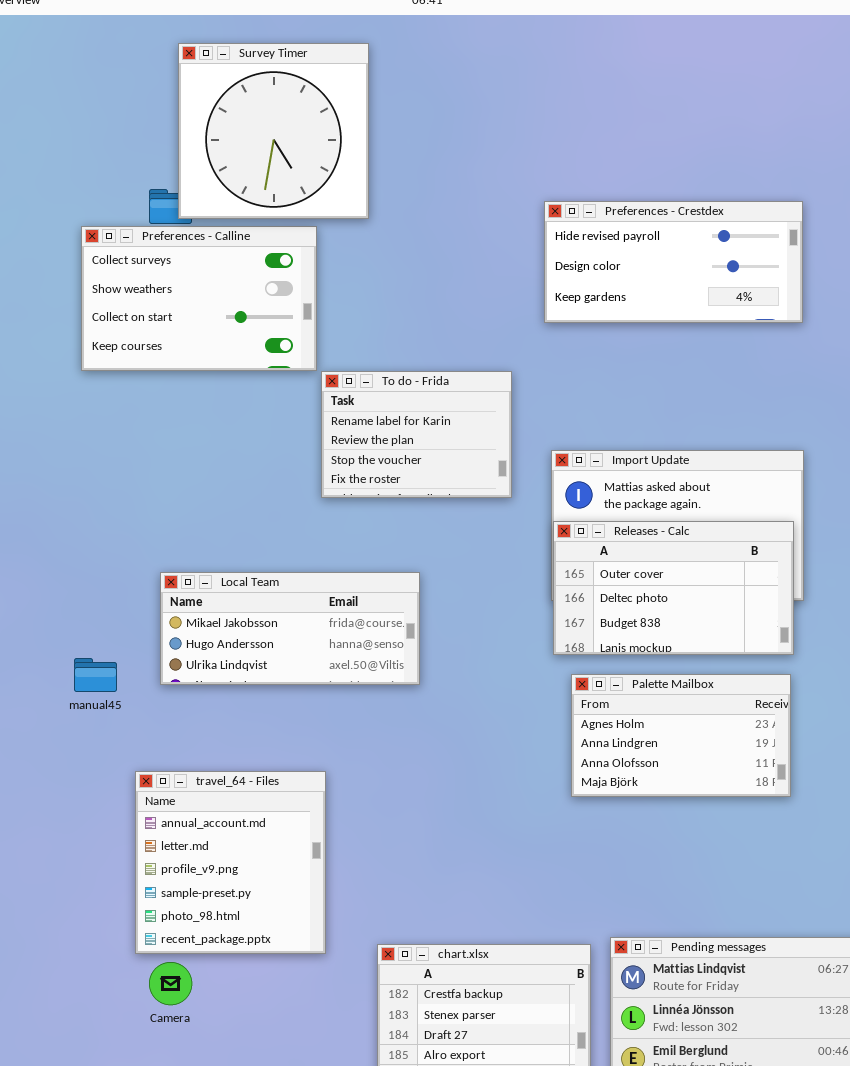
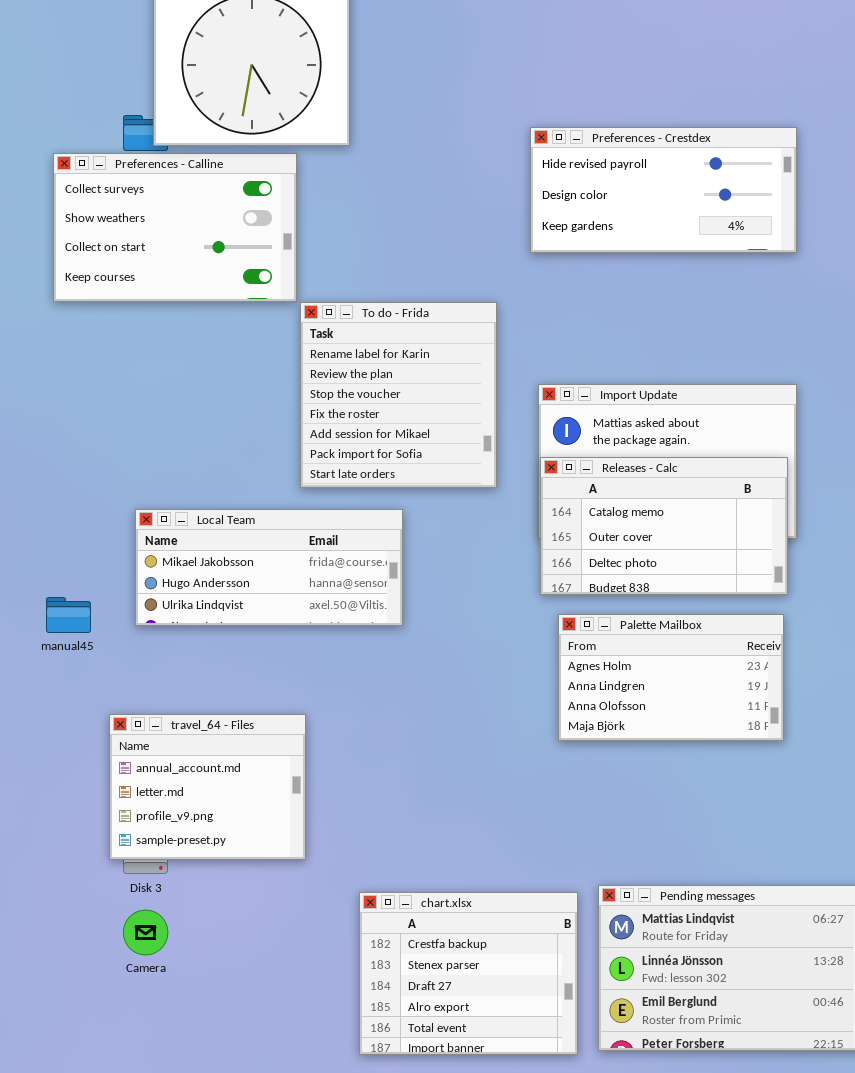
To do - Frida: [321,371,512,498] -> [300,302,497,488], resized
Releases - Calc: [553,521,794,655] -> [540,457,788,595], scrolled up 1 row
travel_64 - Files: [135,771,326,954] -> [109,714,306,860], resized

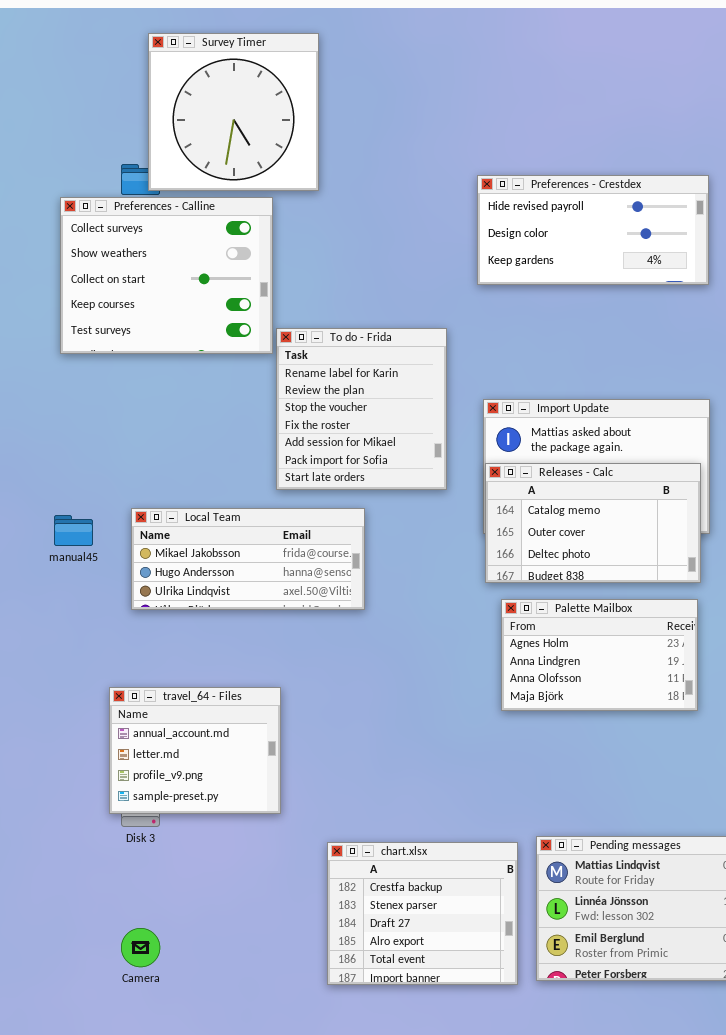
Preferences - Calline: [53,153,297,302] -> [60,197,273,354], resized
manual45: [46,597,91,633] -> [54,515,93,546], moved
Camera: [123,910,168,955] -> [121,928,160,967], moved

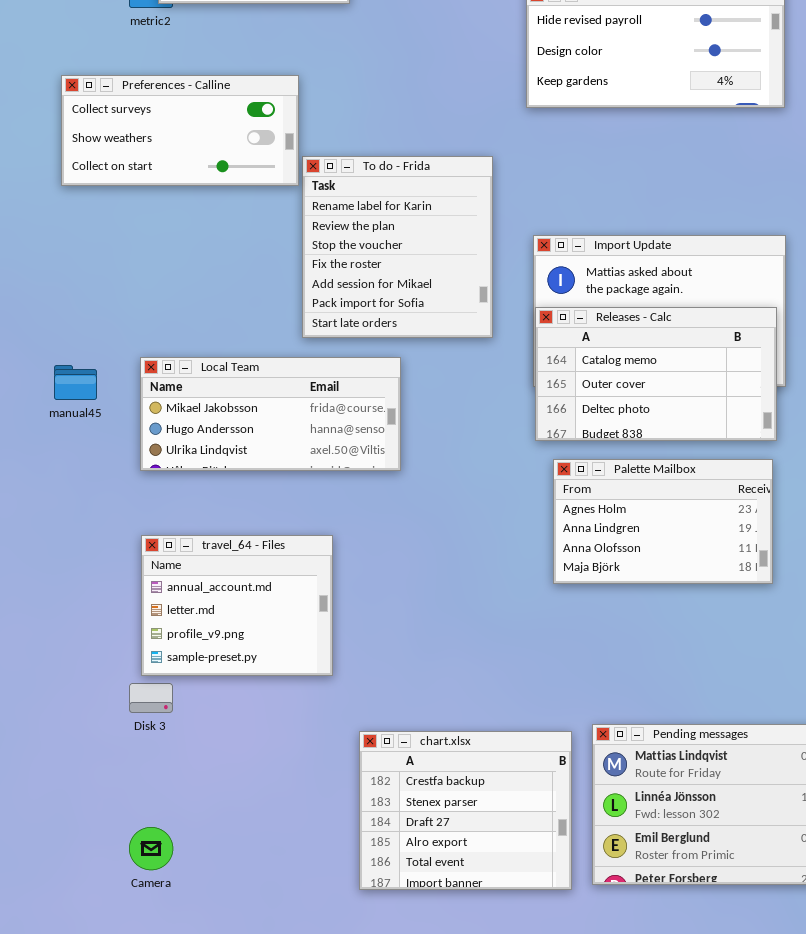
Preferences - Calline: [60,197,273,354] -> [61,75,299,186], resized
travel_64 - Files: [109,687,281,814] -> [141,535,333,676], moved

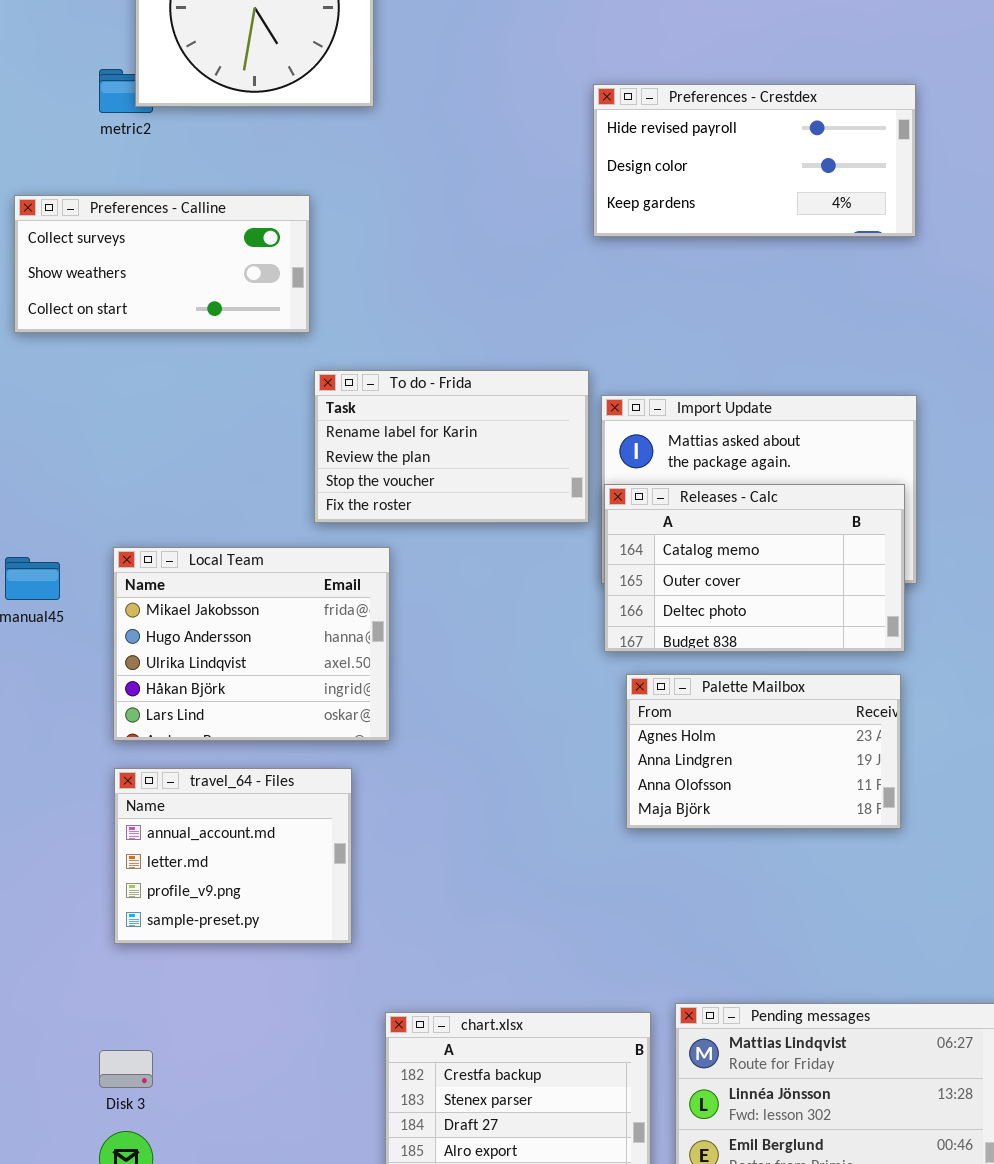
To do - Frida: [302,156,493,338] -> [314,370,589,523], resized
Local Team: [140,357,401,471] -> [113,547,390,741], resized
Disk 3: [129,683,173,713] -> [99,1050,153,1088], moved

